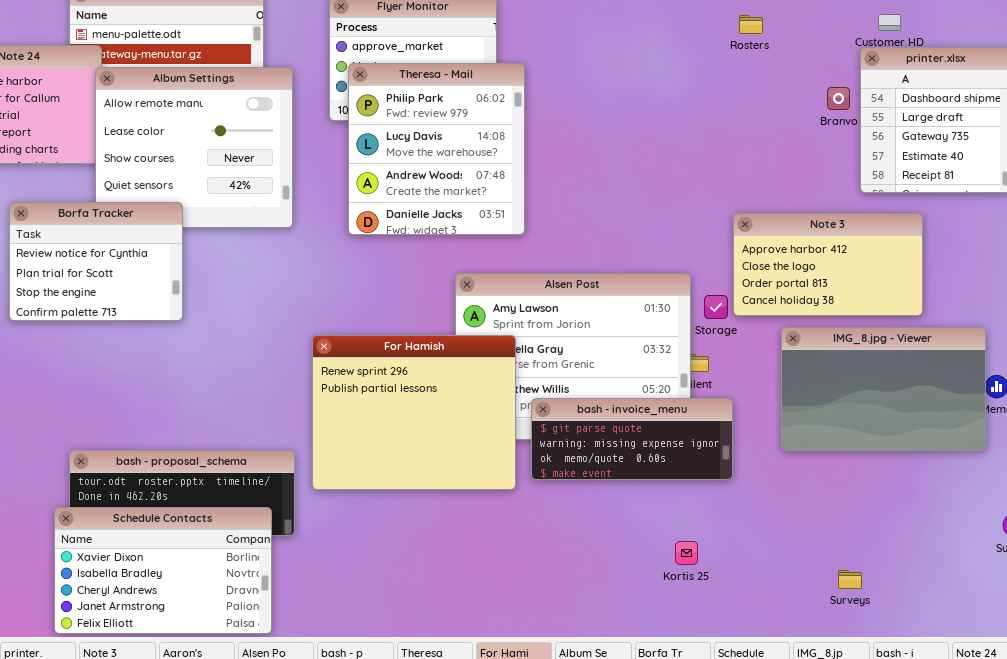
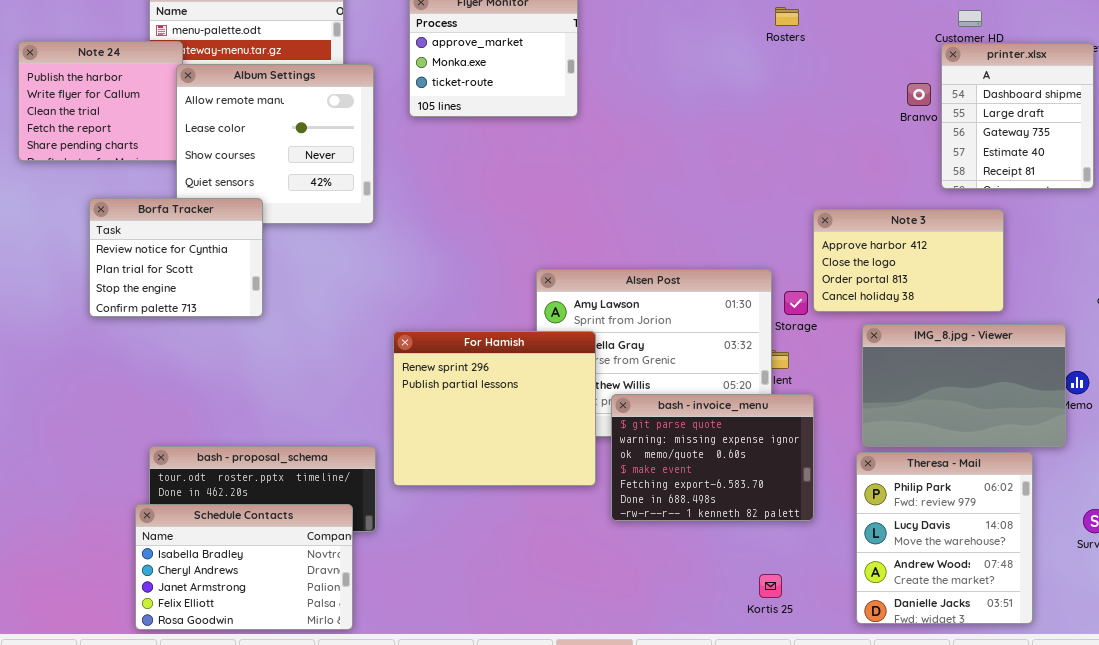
Rosters: [739,15,763,34] -> [775,7,799,26], moved
Theresa - Mail: [348,63,525,235] -> [856,452,1033,624], moved
bash - invoice_menu: [531,398,733,480] -> [611,394,814,521], resized
Schedule Contacts: [54,507,272,634] -> [135,504,353,630], scrolled down 1 row
Kortis 25: [675,541,698,565] -> [759,574,782,598], moved

